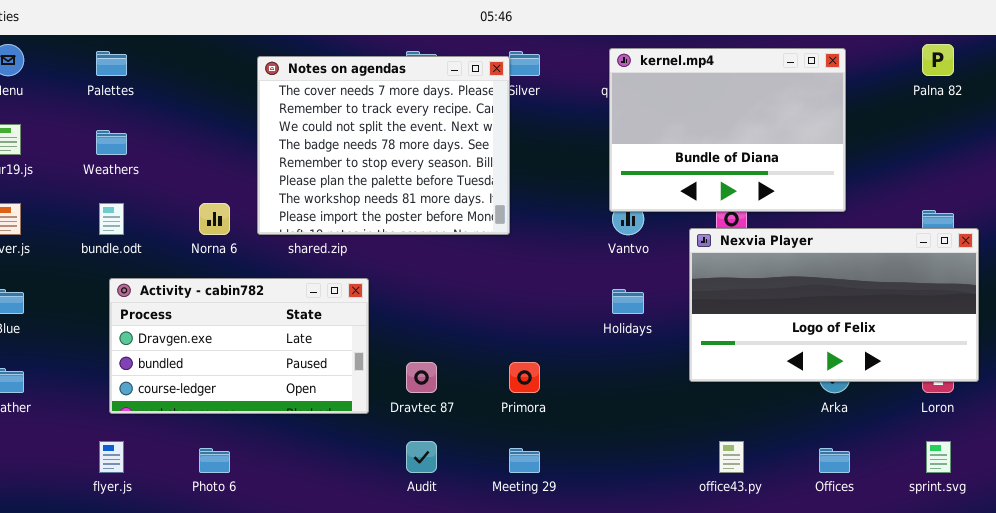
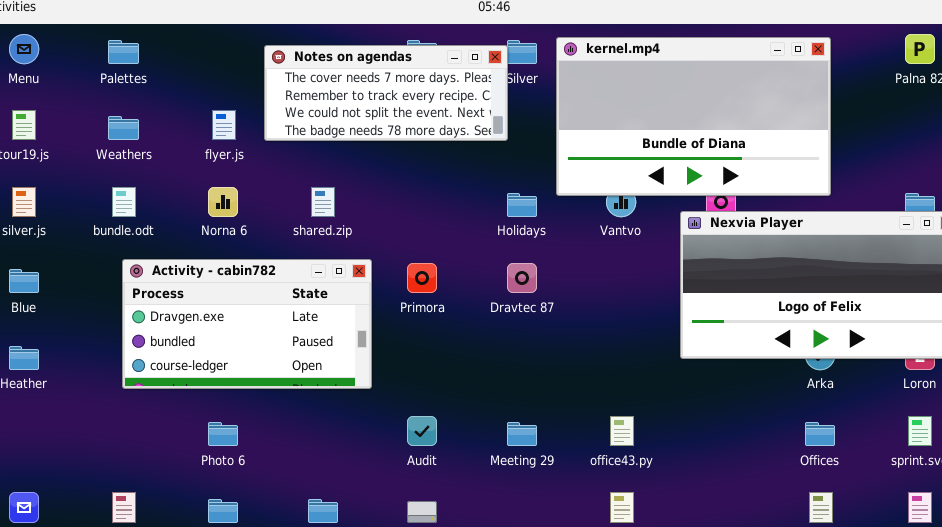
kernel.mp4: [609,48,846,212] -> [556,37,831,196], resized
Notes on agendas: [257,56,510,235] -> [264,45,508,141], resized
Holidays: [612,289,644,314] -> [507,193,537,217], moved
Dravtec 87: [406,362,437,393] -> [507,263,537,293], moved
Primora: [509,362,540,393] -> [407,263,437,293], moved
flyer.js: [99,441,124,473] -> [212,110,236,140], moved
office43.py: [719,441,744,473] -> [610,416,634,446], moved

